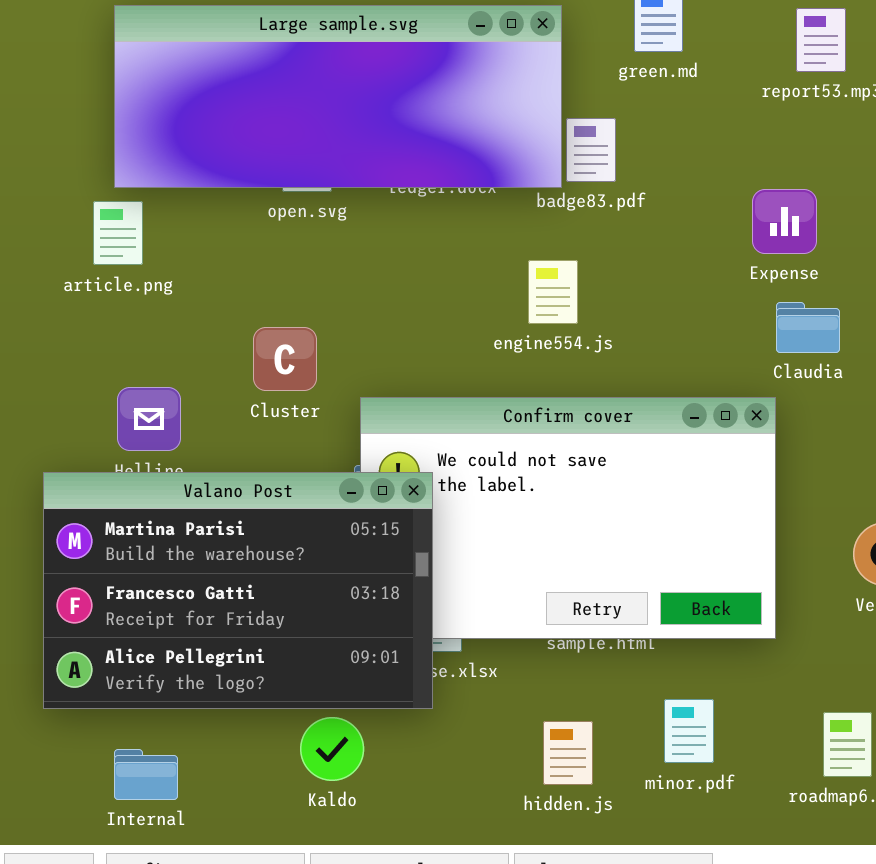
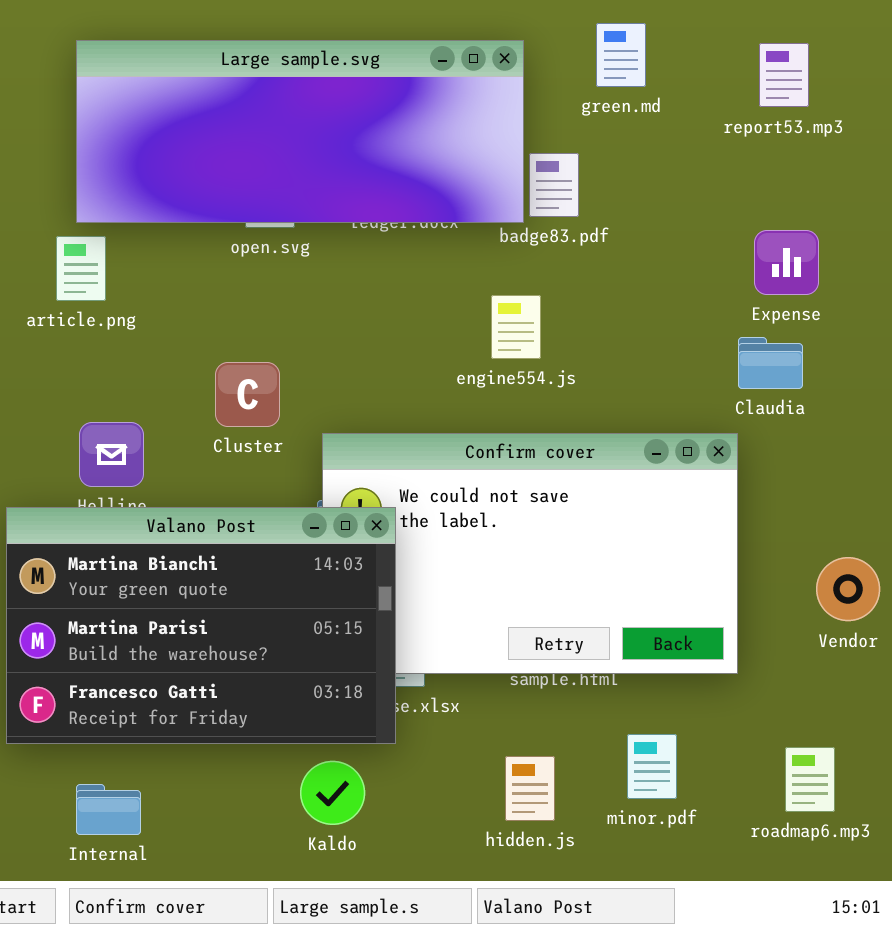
Expense: [752,189,817,254] -> [754,230,819,295], moved
Valano Post: [43,472,433,709] -> [6,507,396,744], scrolled up 1 row
Kaldo: [300,717,364,781] -> [300,761,365,825], moved

